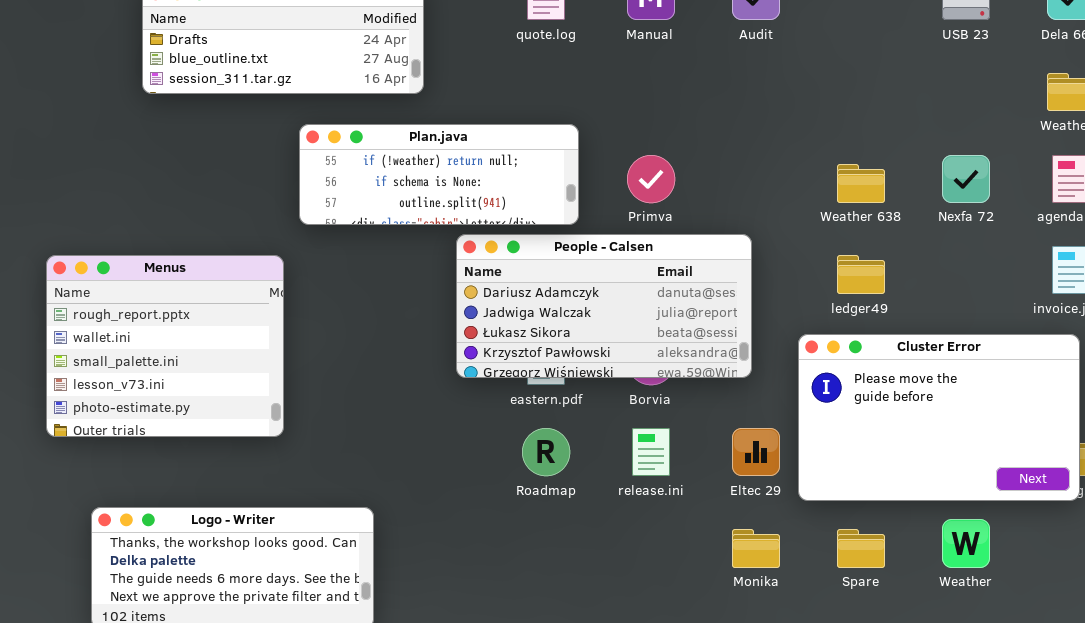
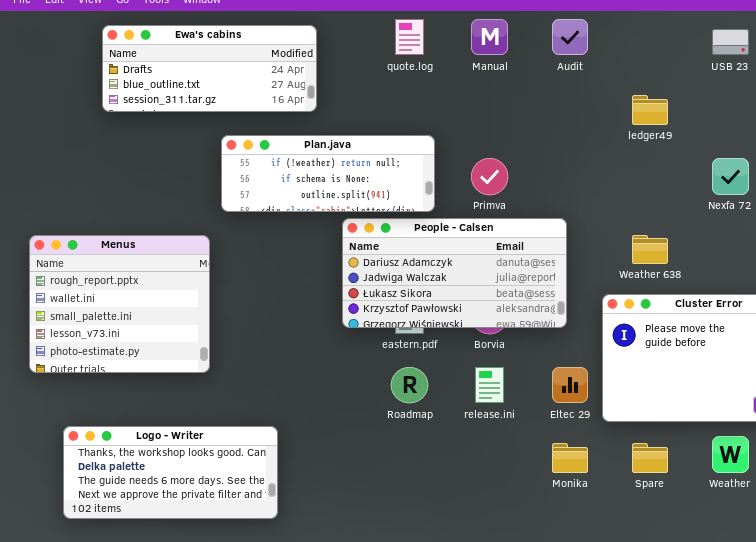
Weather 638: [837,164,885,203] -> [632,235,668,264], moved
ledger49: [837,255,885,294] -> [632,95,668,125], moved

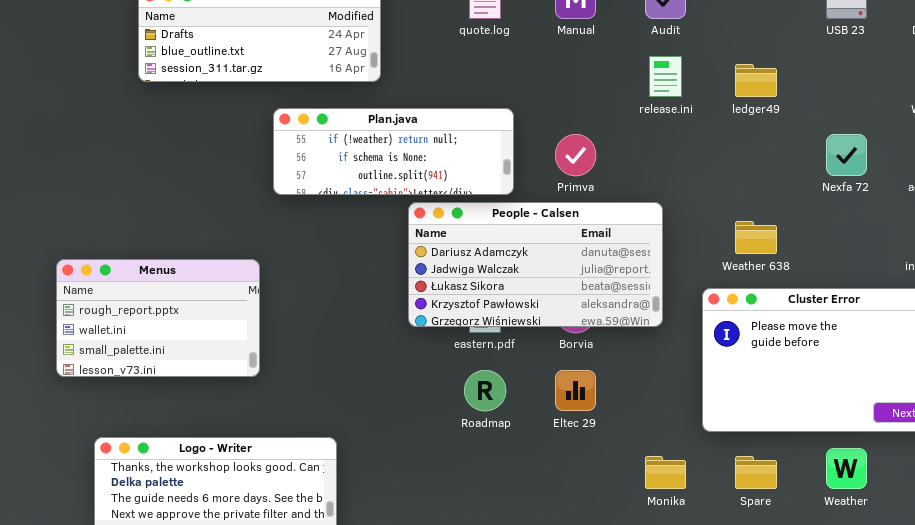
Menus: [29,235,210,373] -> [56,259,260,377], resized
release.ini: [475,367,504,403] -> [649,56,682,97], moved
Eltec 29: [552,367,588,403] -> [555,370,596,411], moved

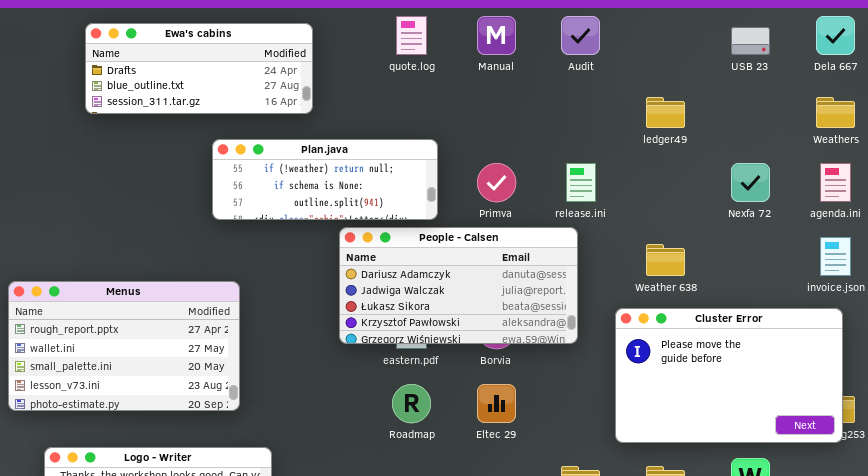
release.ini: [649,56,682,97] -> [566,163,596,202], moved
Menus: [56,259,260,377] -> [8,281,240,411], resized

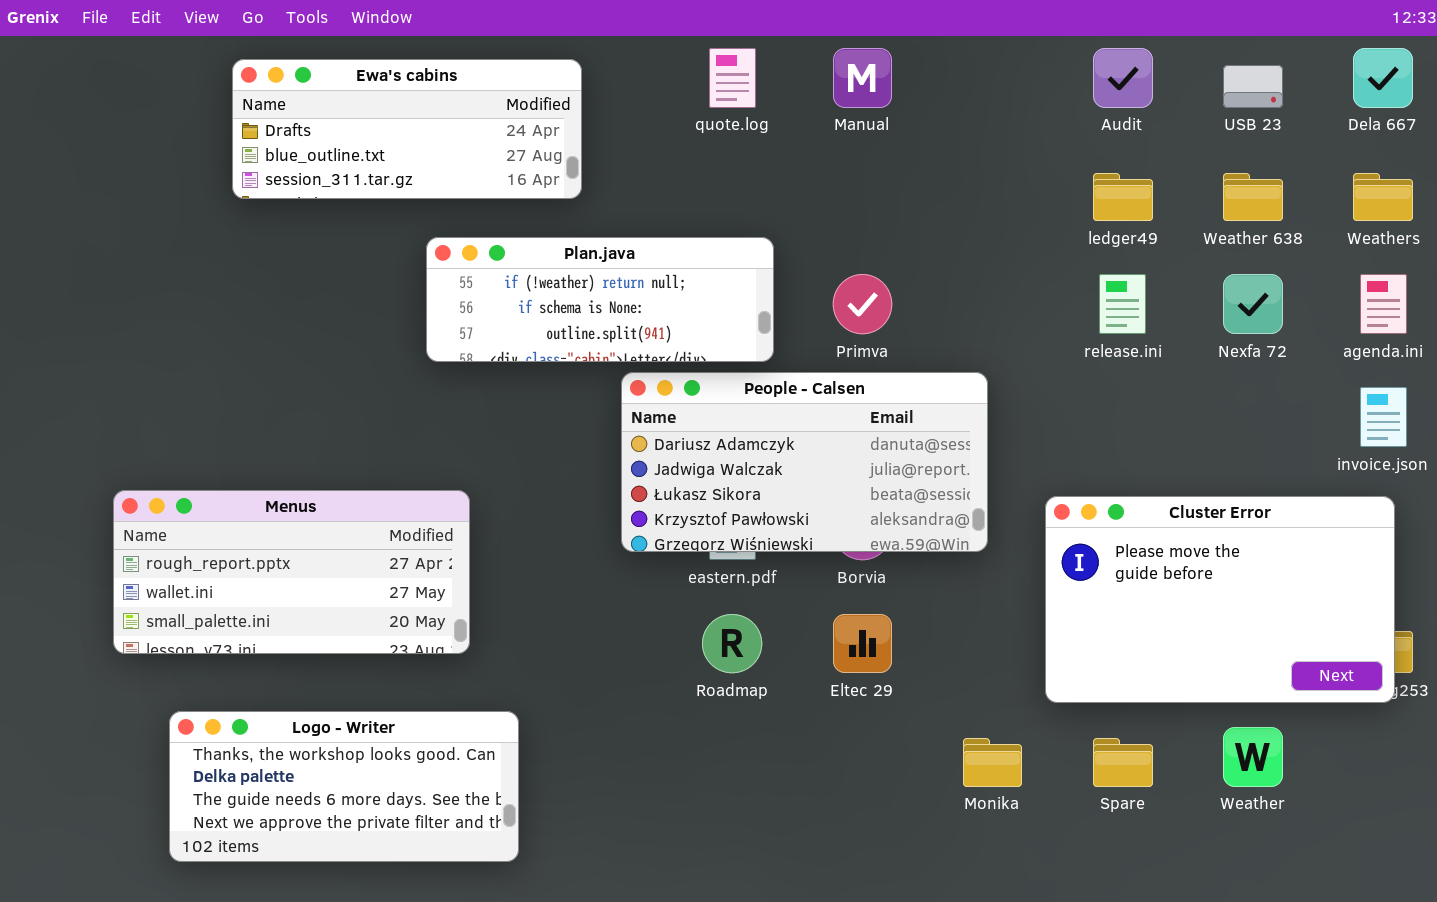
Audit: [561,16,600,55] -> [1093,48,1153,108], moved
release.ini: [566,163,596,202] -> [1099,274,1146,334], moved
Weather 638: [646,244,685,276] -> [1223,173,1283,221], moved
Menus: [8,281,240,411] -> [113,490,470,654], resized

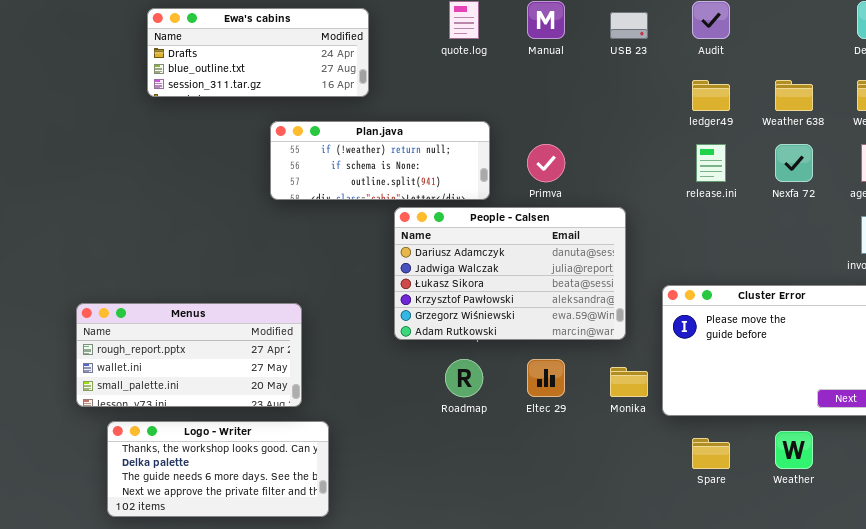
USB 23: [1223,65,1283,108] -> [610,12,648,39], moved
People - Calsen: [621,372,988,552] -> [394,207,626,340], resized
Menus: [113,490,470,654] -> [76,303,302,407], moved
Monika: [963,738,1022,787] -> [610,367,648,397], moved

